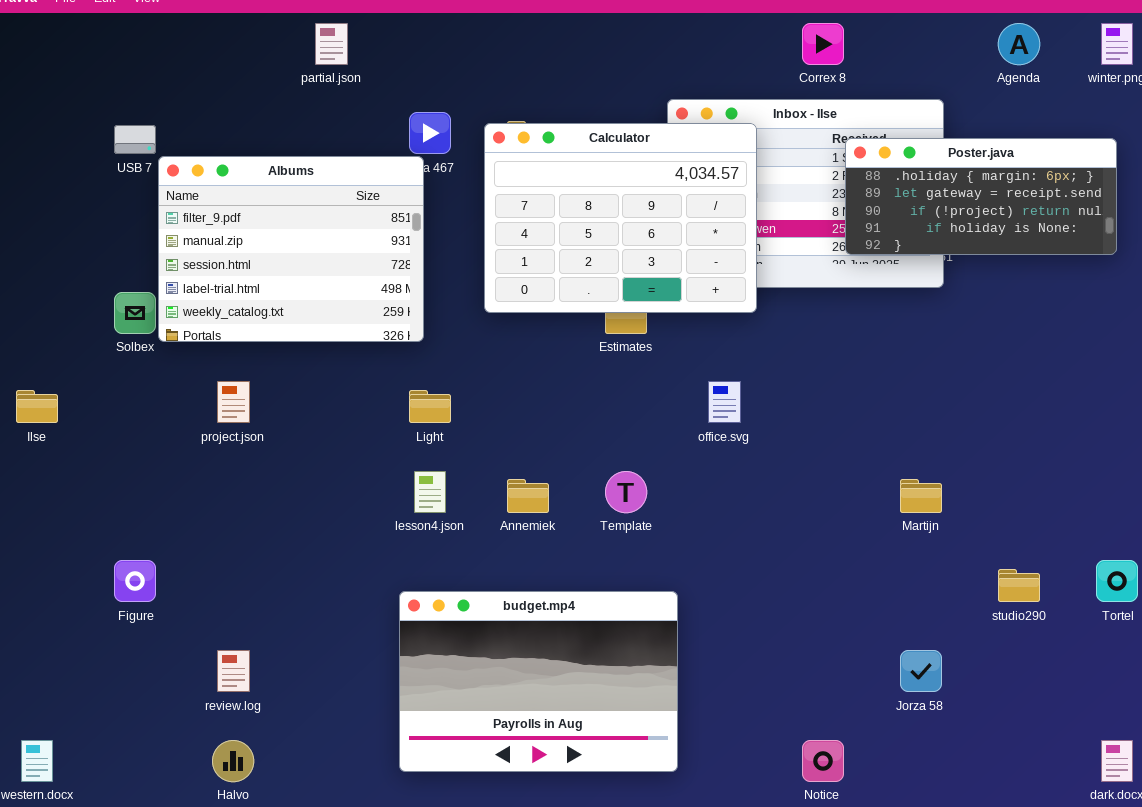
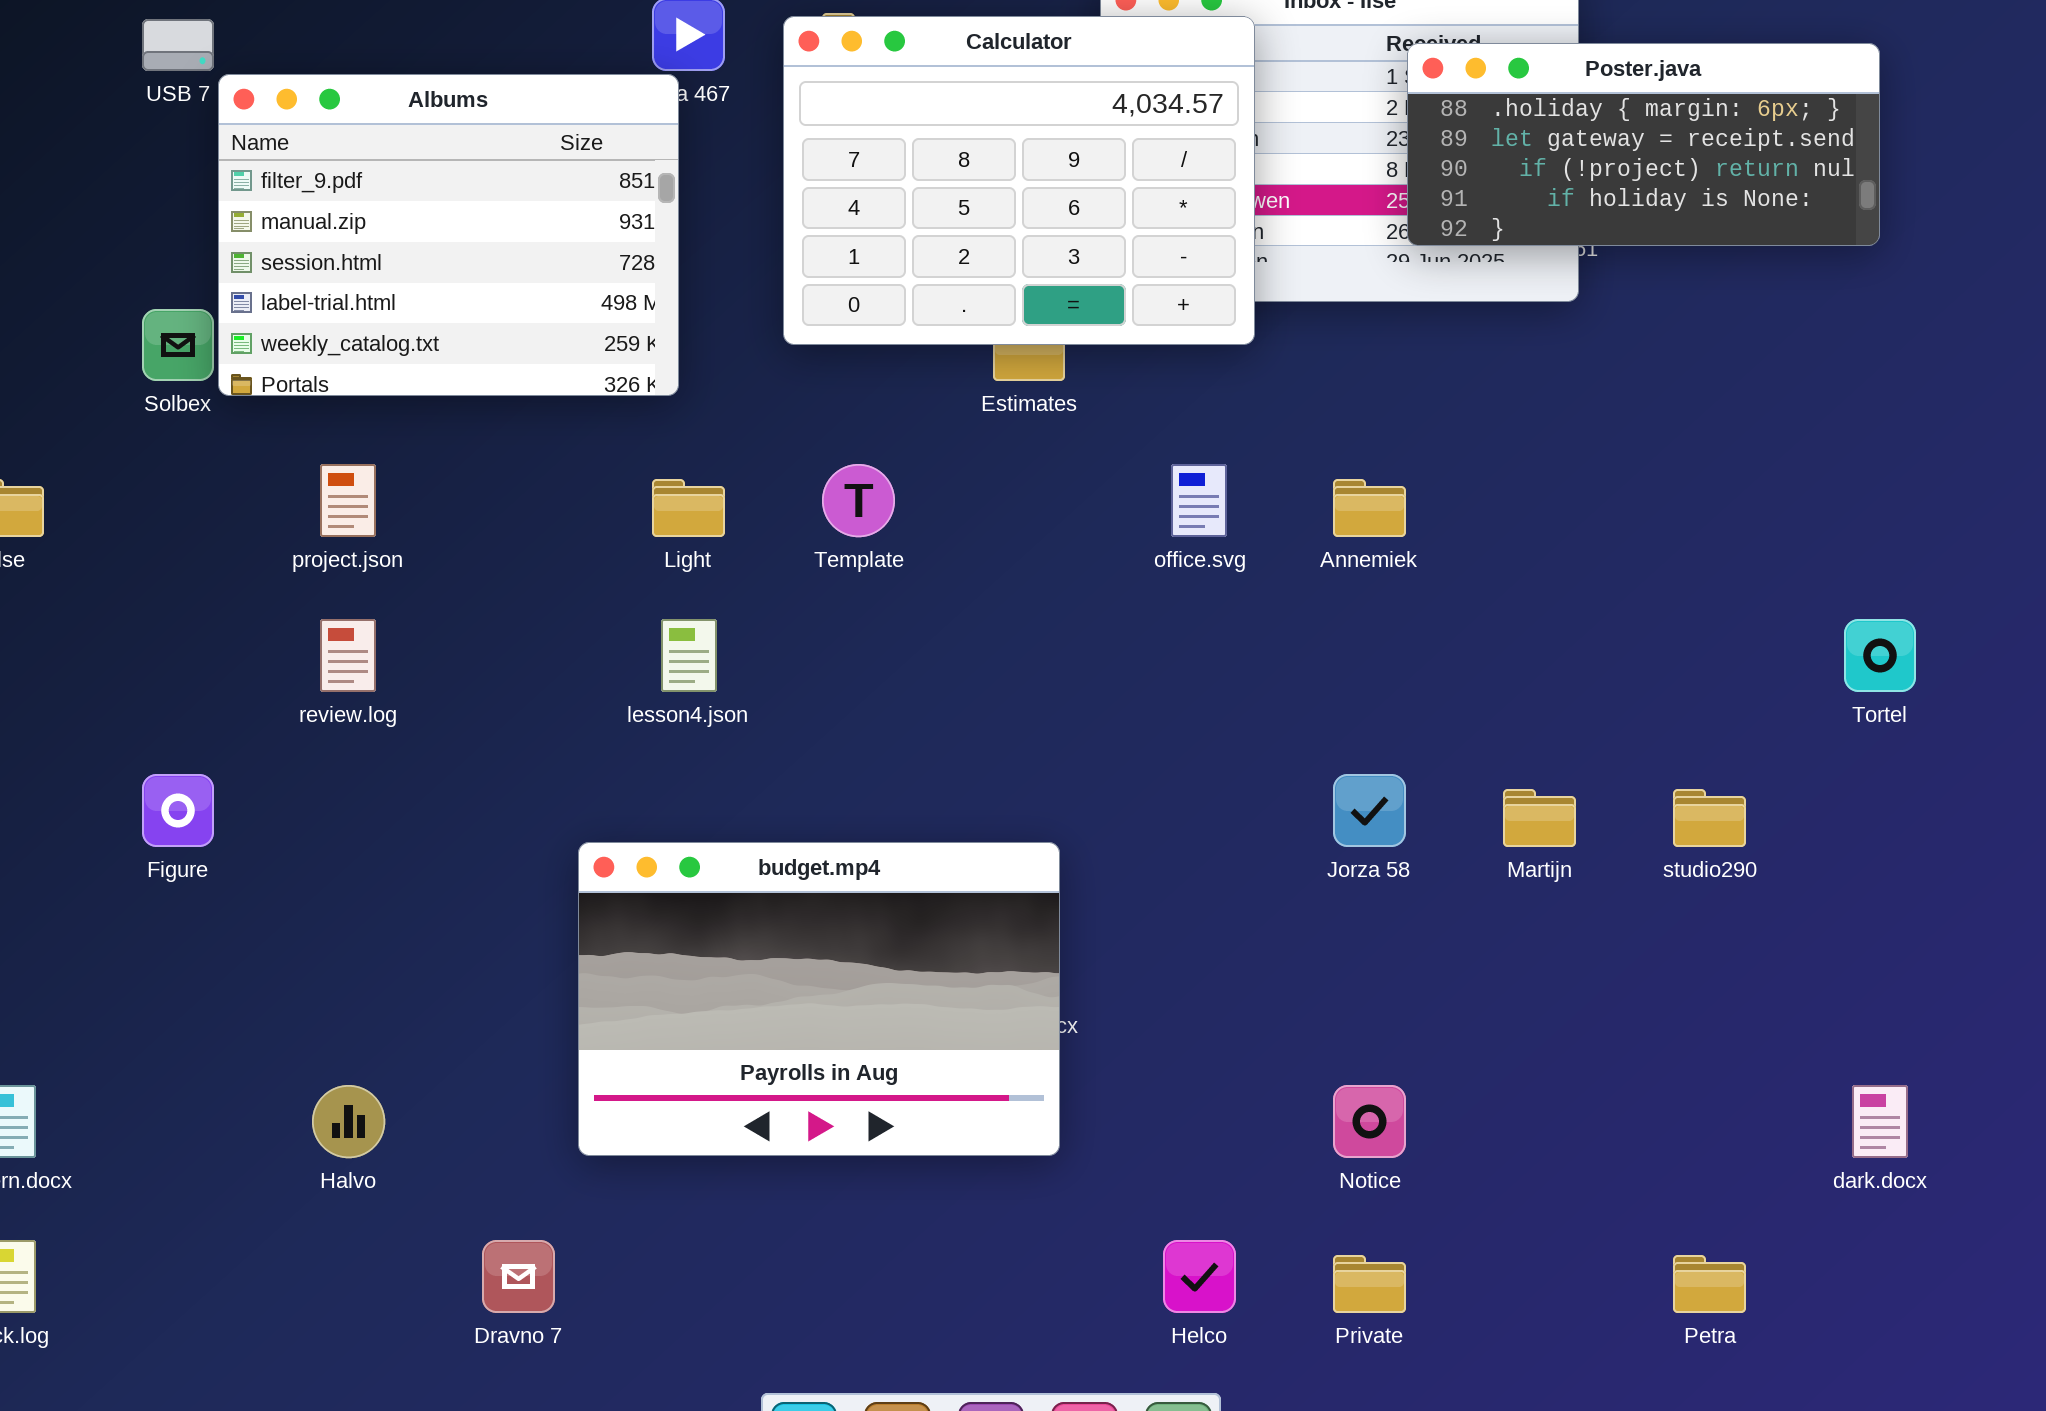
Template: [605,471,647,513] -> [822,464,895,537], moved
Annemiek: [507,479,549,513] -> [1333,479,1406,537], moved
Martijn: [900,479,942,513] -> [1503,789,1576,847], moved
Tortel: [1096,560,1138,602] -> [1844,619,1916,692], moved
budget.mp4: [399,591,678,772] -> [578,842,1060,1156], moved
review.log: [217,650,250,692] -> [320,619,376,692], moved
Jorza 58: [900,650,942,692] -> [1333,774,1406,847], moved

